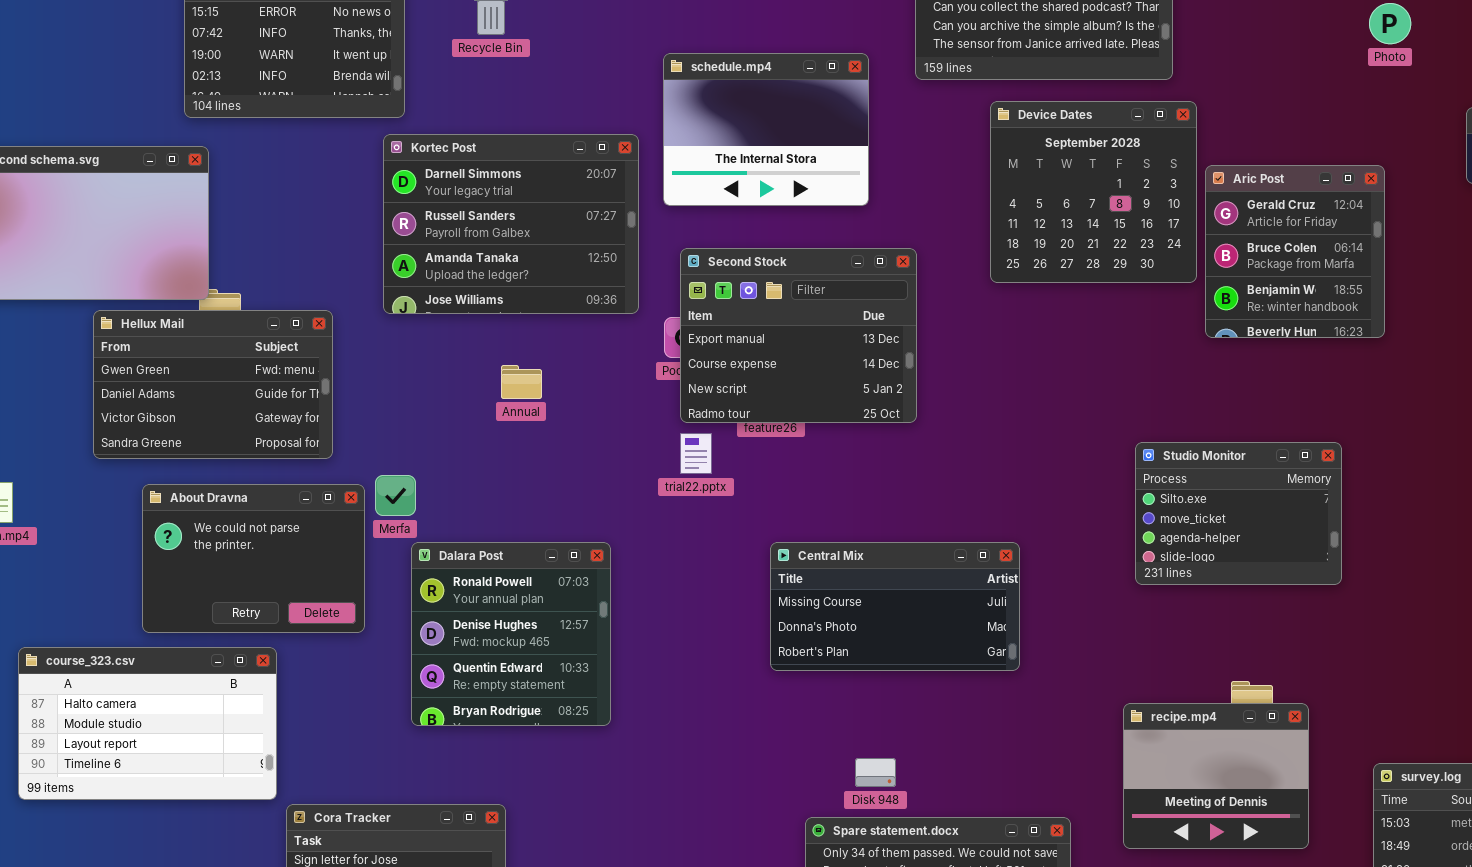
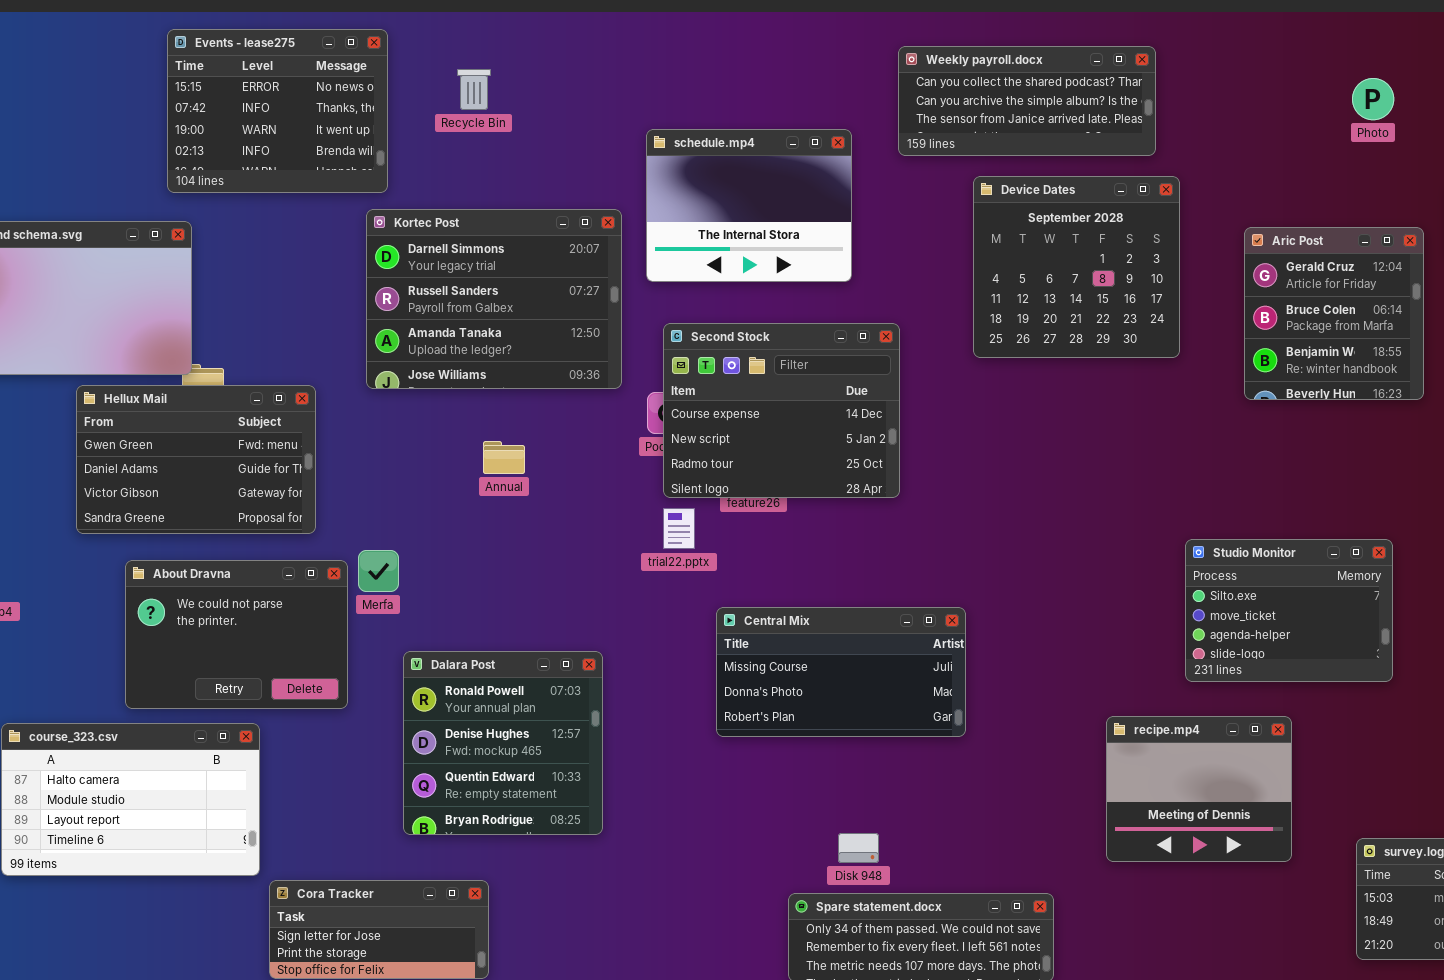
Aric Post: [1205,165,1385,338] -> [1244,227,1424,400], moved
Second Stock: [680,248,917,423] -> [663,323,900,498], scrolled down 1 row
Studio Monitor: [1135,442,1342,585] -> [1185,539,1393,682], moved
Dalara Post: [411,542,611,726] -> [403,651,603,835], moved
Central Mix: [770,542,1020,671] -> [716,607,966,737], moved
recipe.mp4: [1123,703,1309,849] -> [1106,716,1292,862], moved

